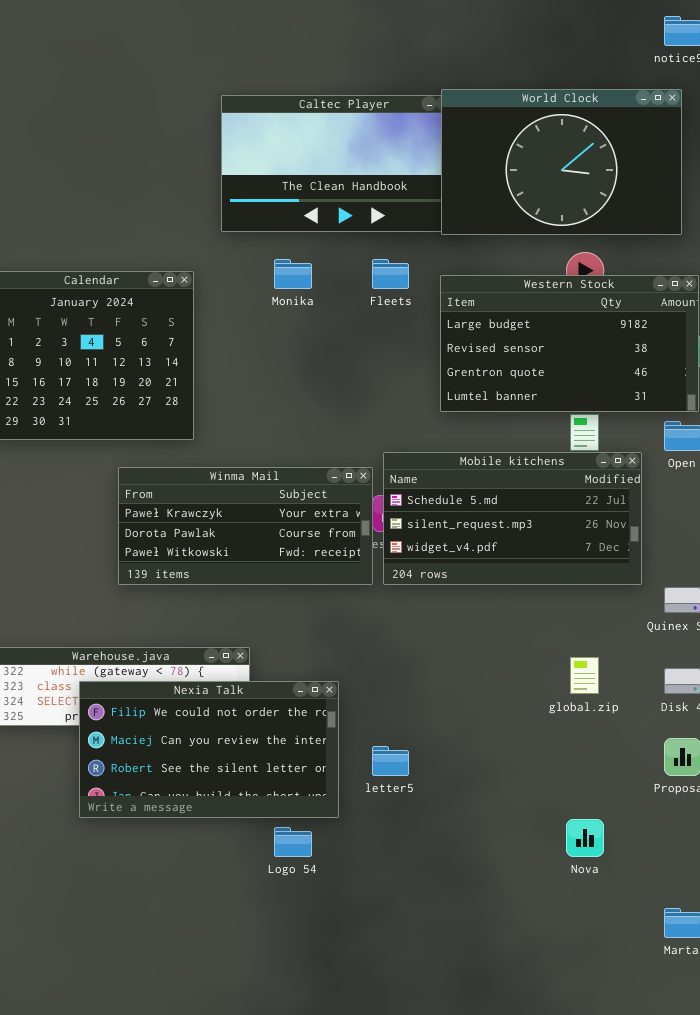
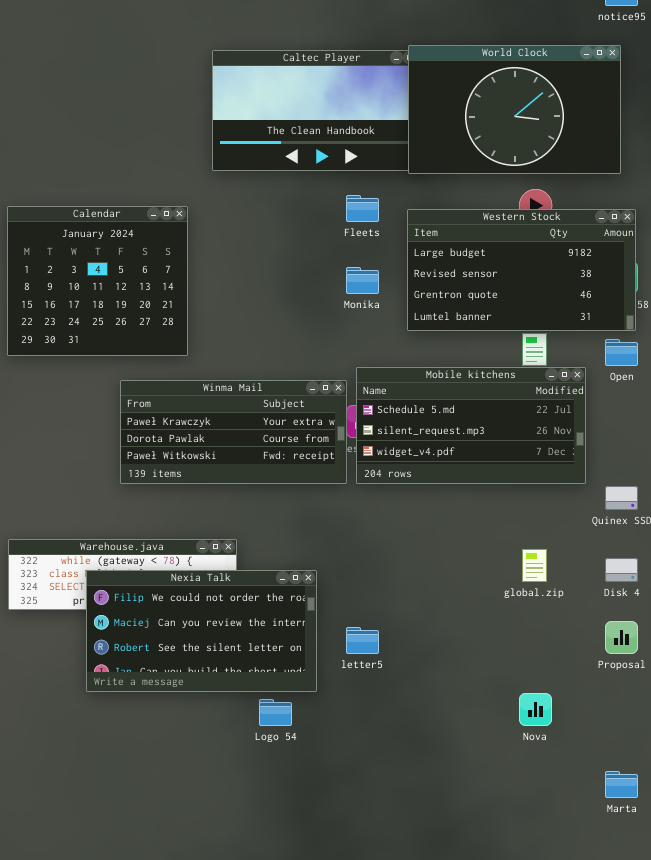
Monika: [274,259,312,289] -> [346,267,379,294], moved

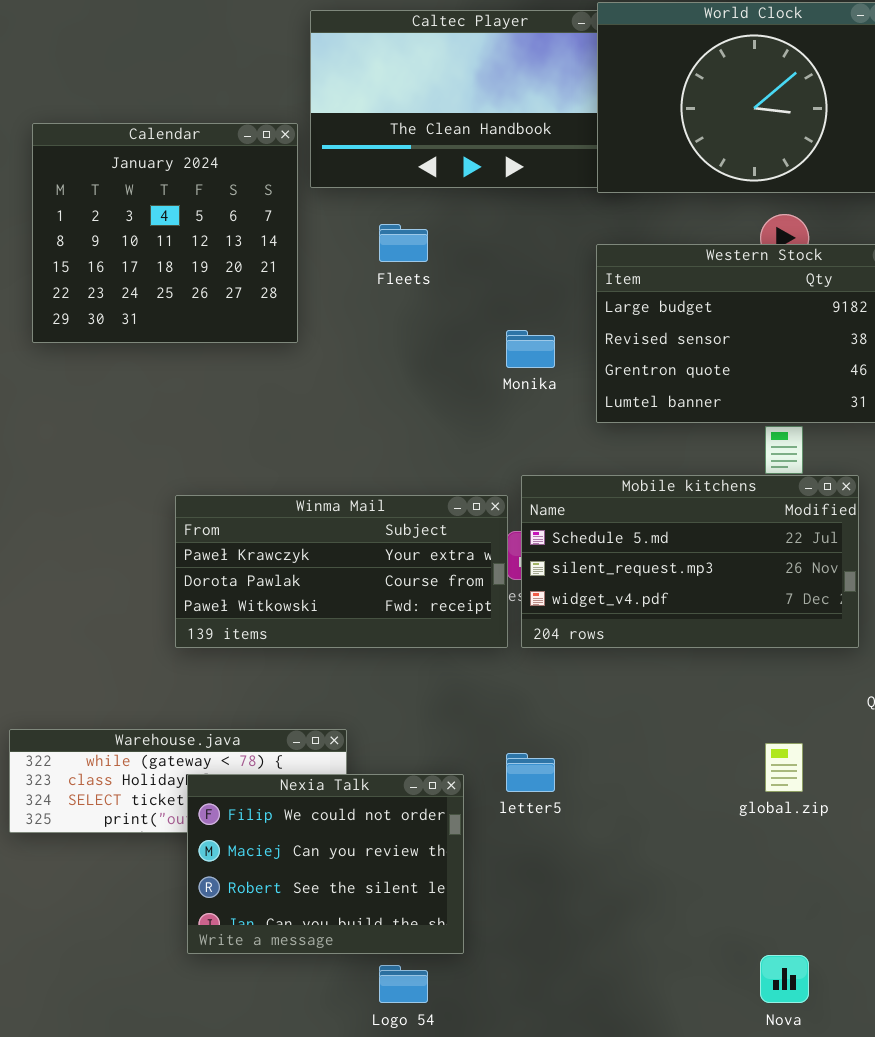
Fleets: [346,195,379,222] -> [379,224,428,262], moved
Calendar: [7,206,188,356] -> [32,123,298,343], moved
Nexia Talk: [86,570,317,692] -> [187,774,464,954], resized
letter5: [346,627,379,654] -> [506,753,555,792], moved

